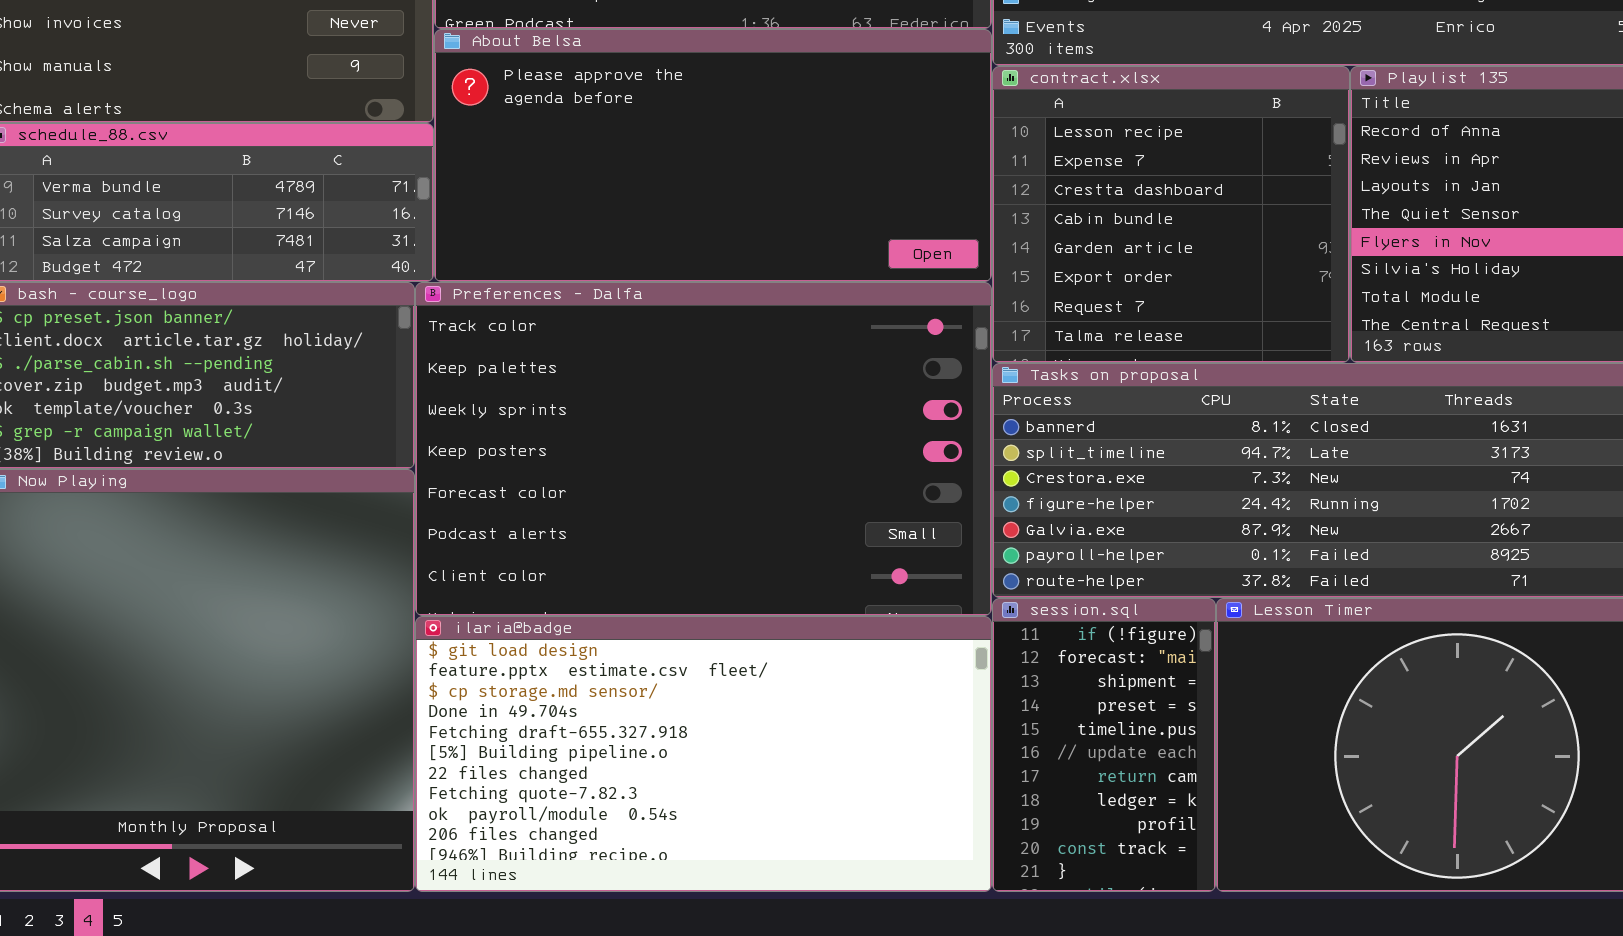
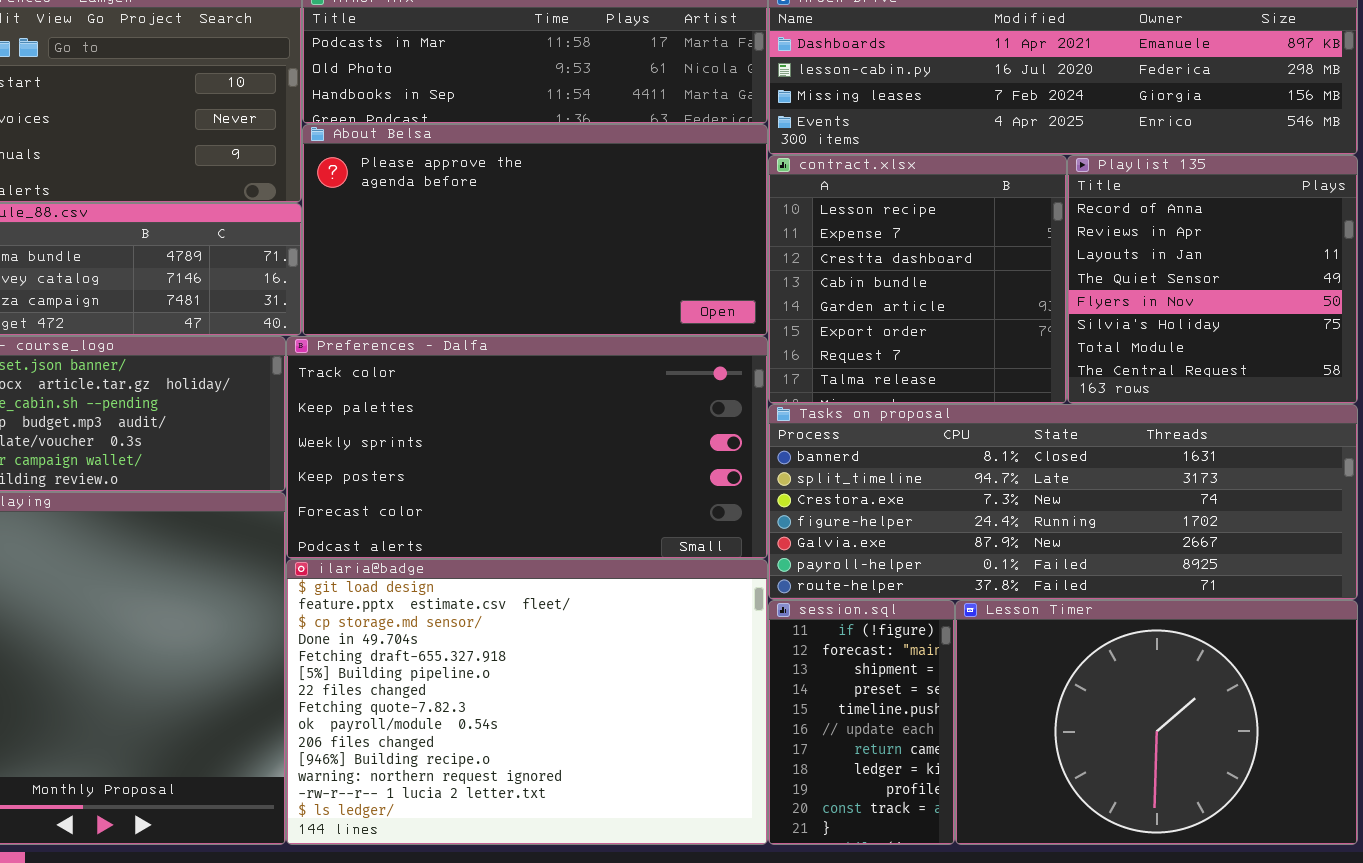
Preferences - Dalfa: [415,282,992,616] -> [286,336,768,559], resized
ilaria@badge: [415,616,992,892] -> [286,559,768,845], resized

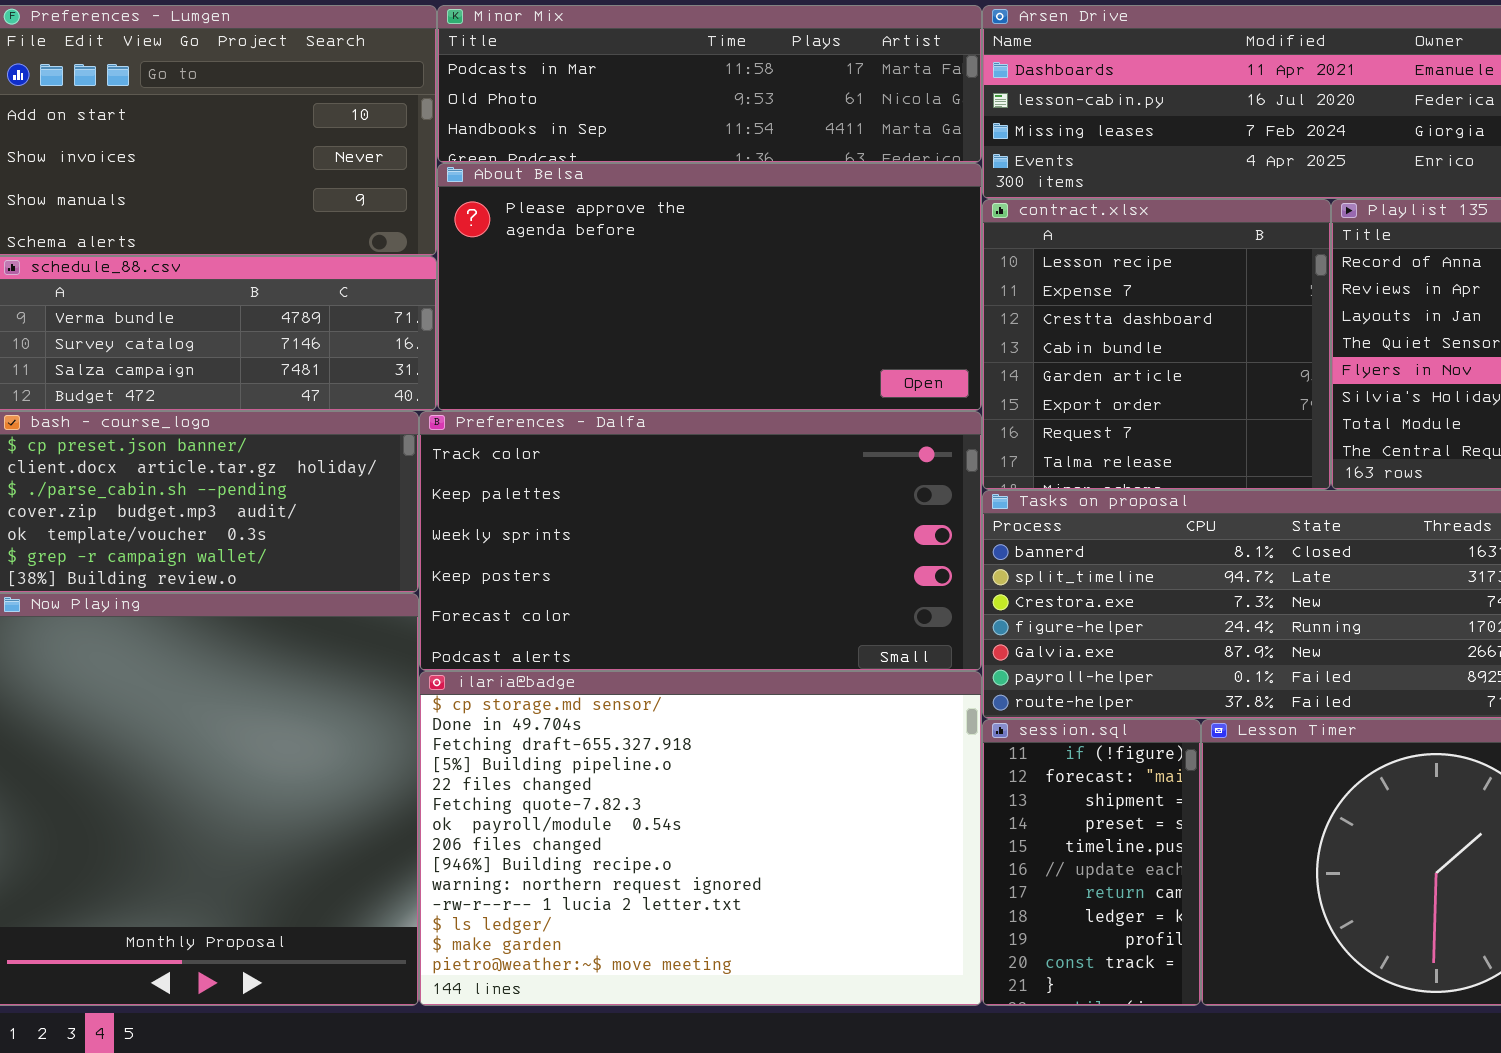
ilaria@badge: [286,559,768,845] -> [419,671,982,1006], scrolled down 2 rows

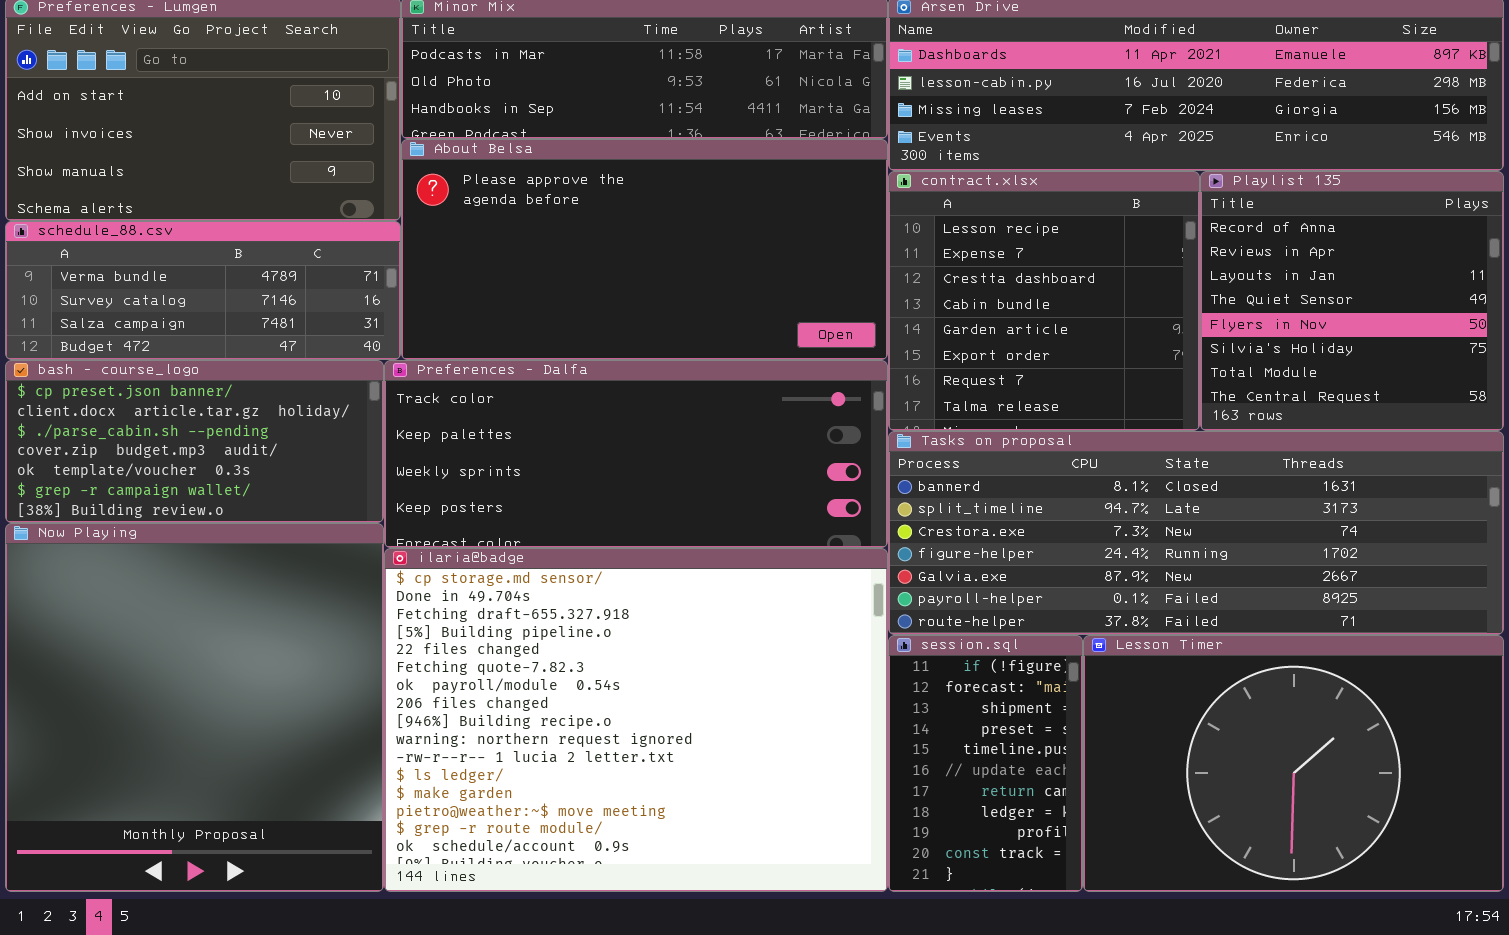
Preferences - Dalfa: [419,411,982,671] -> [384,360,888,548], resized
ilaria@badge: [419,671,982,1006] -> [384,548,888,892], resized

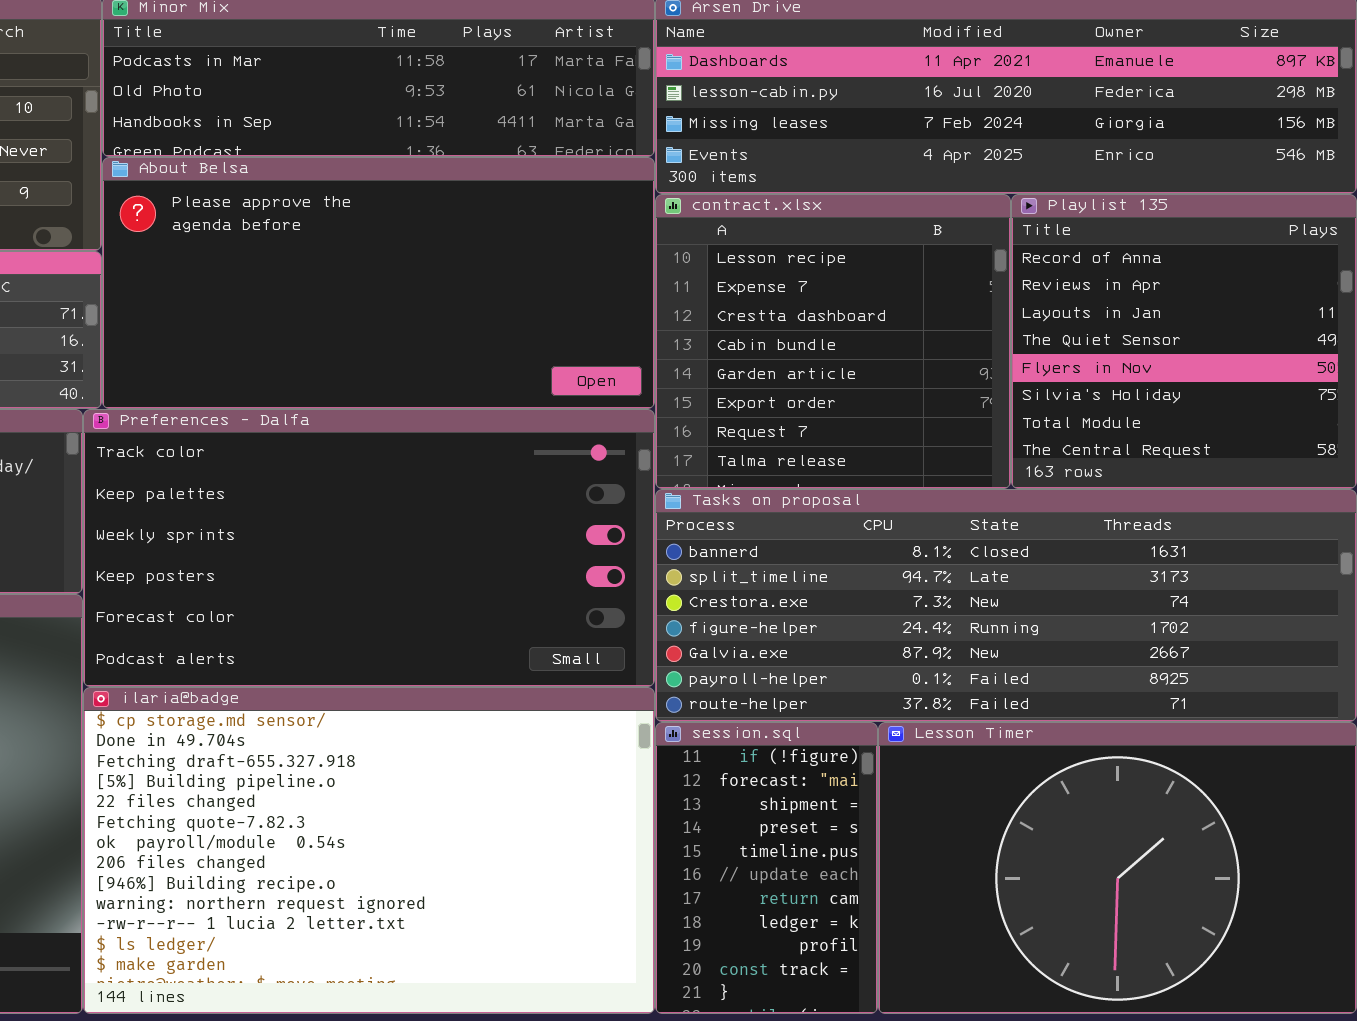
Preferences - Dalfa: [384,360,888,548] -> [83,409,655,687], resized
ilaria@badge: [384,548,888,892] -> [83,687,655,1014], resized

